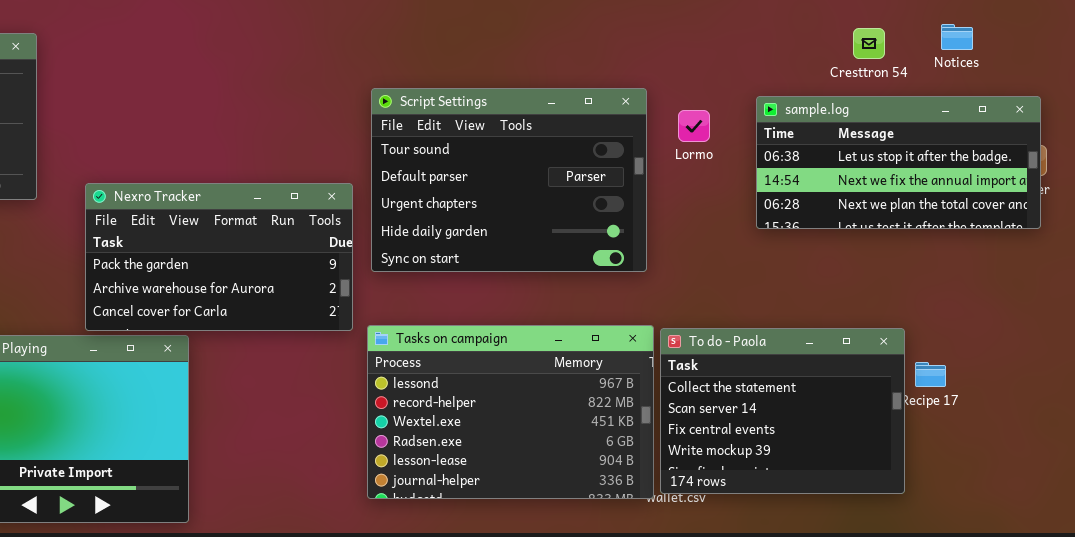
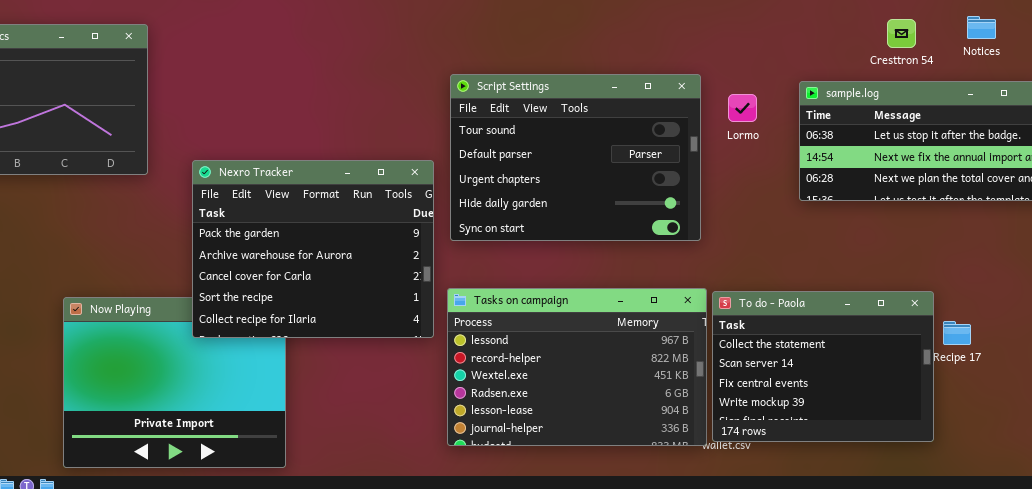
Nexro Tracker: [85,183,353,331] -> [192,160,434,338], resized

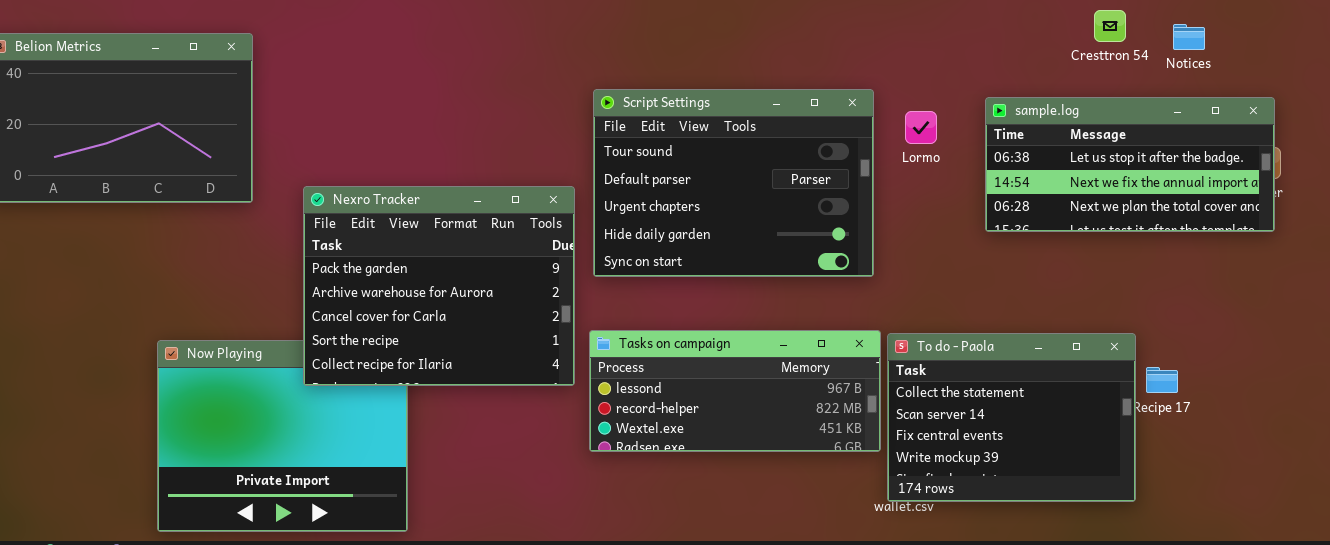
Cresttron 54: [887,19,916,48] -> [1094,10,1126,42], moved
Tasks on campaign: [447,288,707,446] -> [589,330,881,452], resized

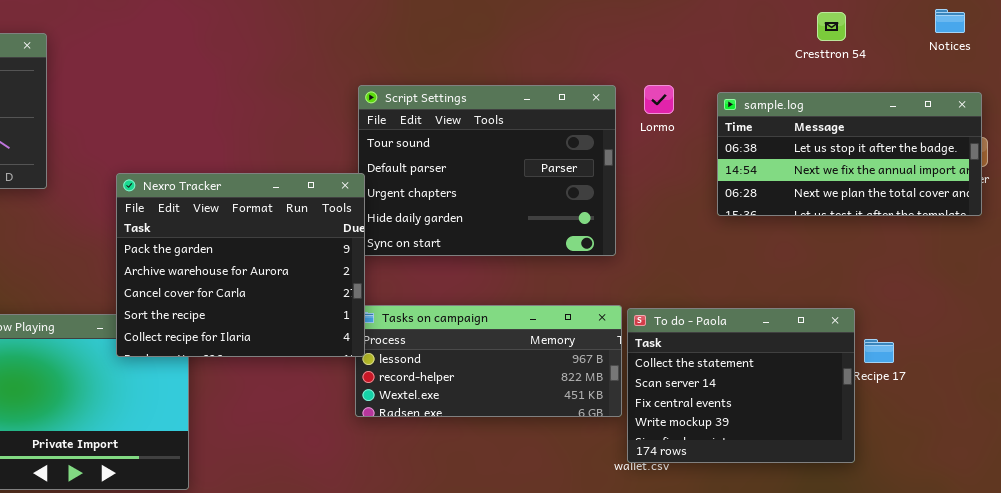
Notices: [1173,24,1205,50] -> [935,9,965,33], moved
Lormo: [905,111,937,144] -> [644,85,674,114], moved
Nexro Tracker: [303,186,575,386] -> [116,173,365,357], moved

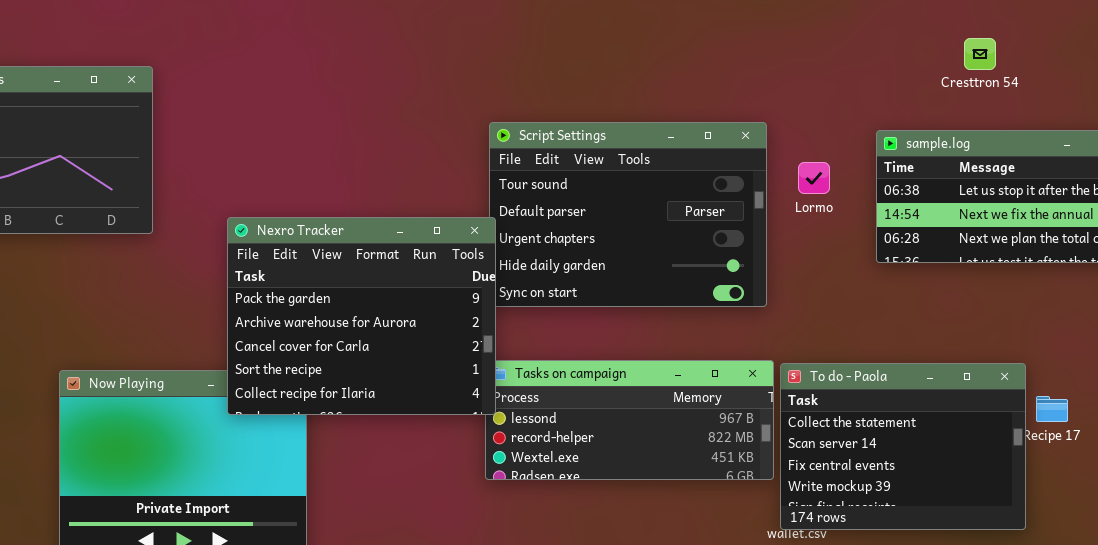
Cresttron 54: [817,12,846,41] -> [964,38,996,70], moved
Lormo: [644,85,674,114] -> [798,162,830,194], moved

